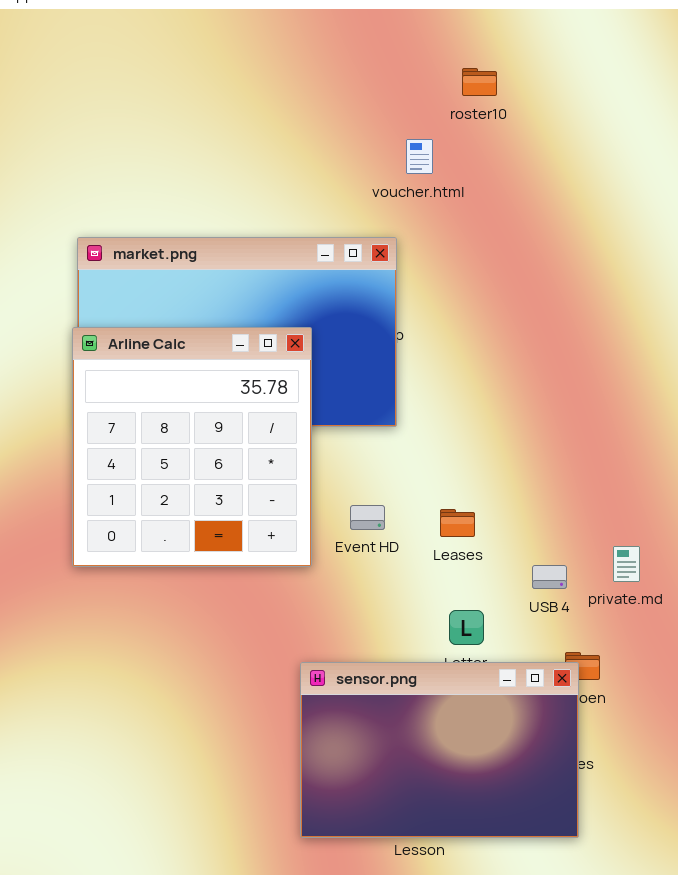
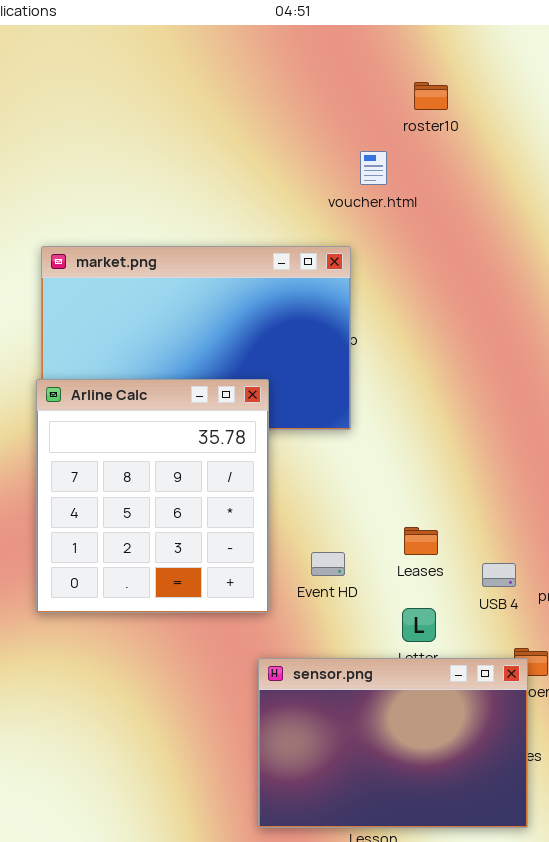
Arline Calc: [72,327,312,567] -> [36,379,269,613], moved
Event HD: [350,505,385,530] -> [311,552,345,576], moved
Leases: [440,509,475,537] -> [404,527,438,555], moved

